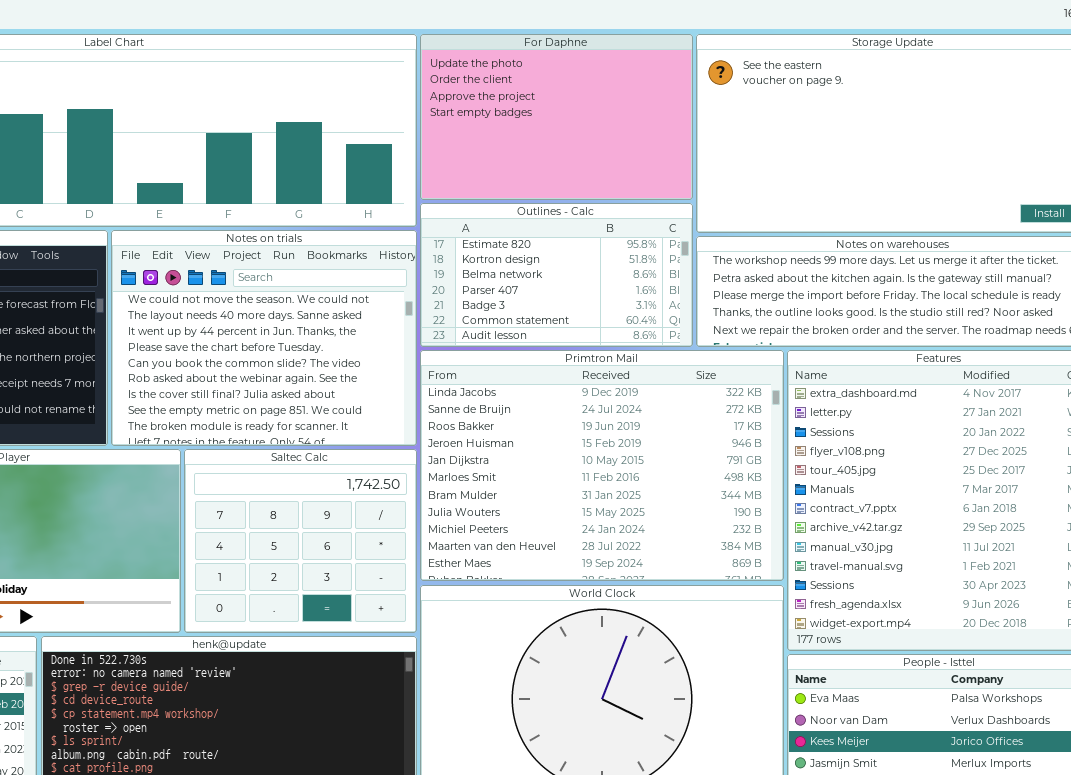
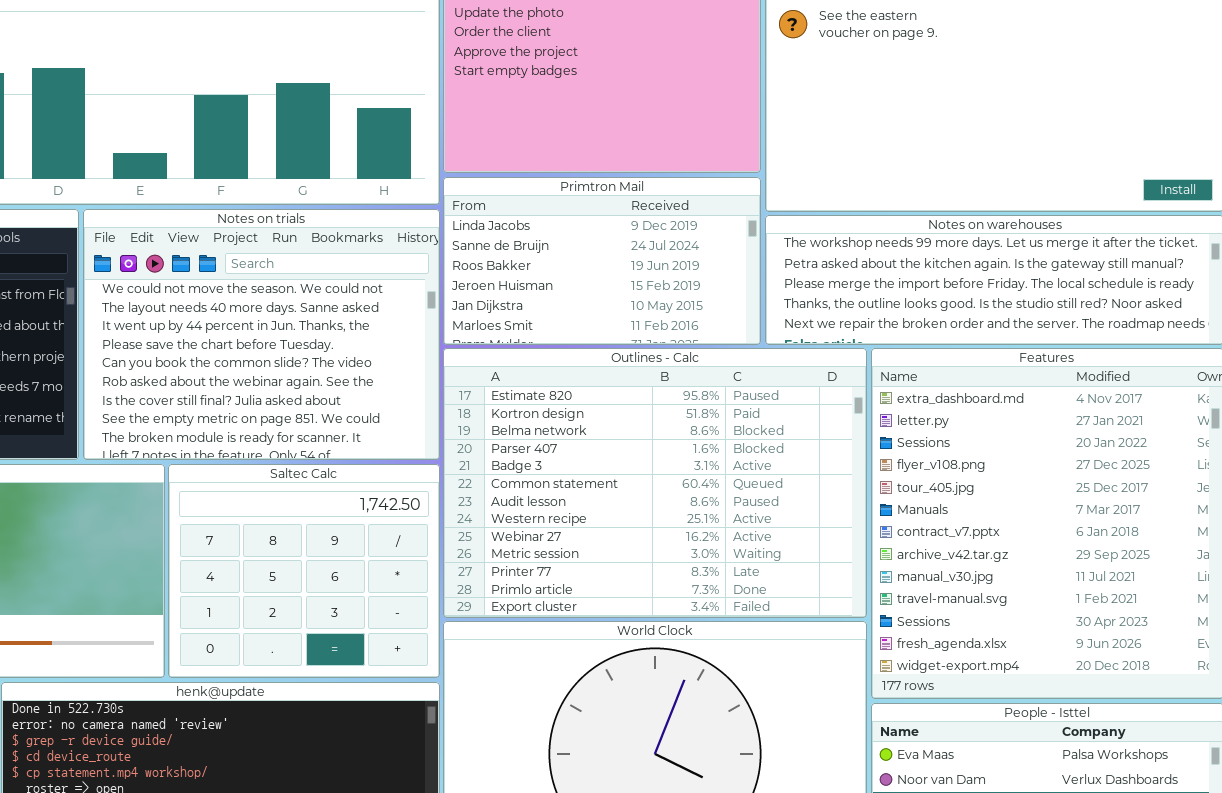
Outlines - Calc: [420,203,693,347] -> [443,348,867,618], moved, resized
Primtron Mail: [420,350,784,581] -> [443,177,761,345], moved, resized

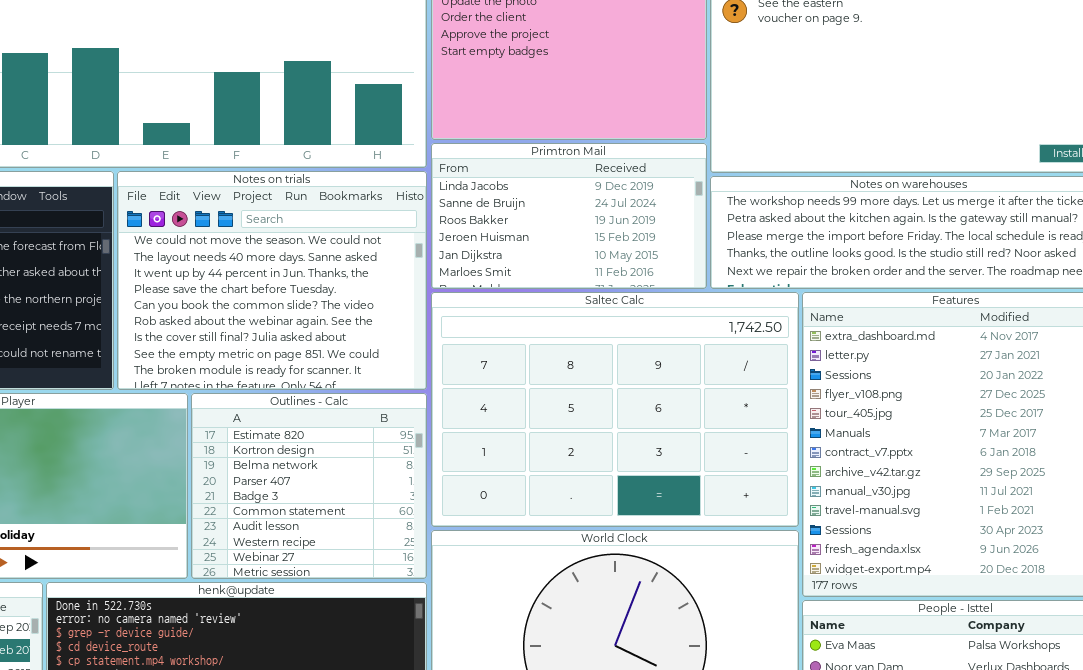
Outlines - Calc: [443,348,867,618] -> [191,393,427,579], moved, resized
Saltec Calc: [168,464,440,678] -> [431,292,799,527], moved, resized

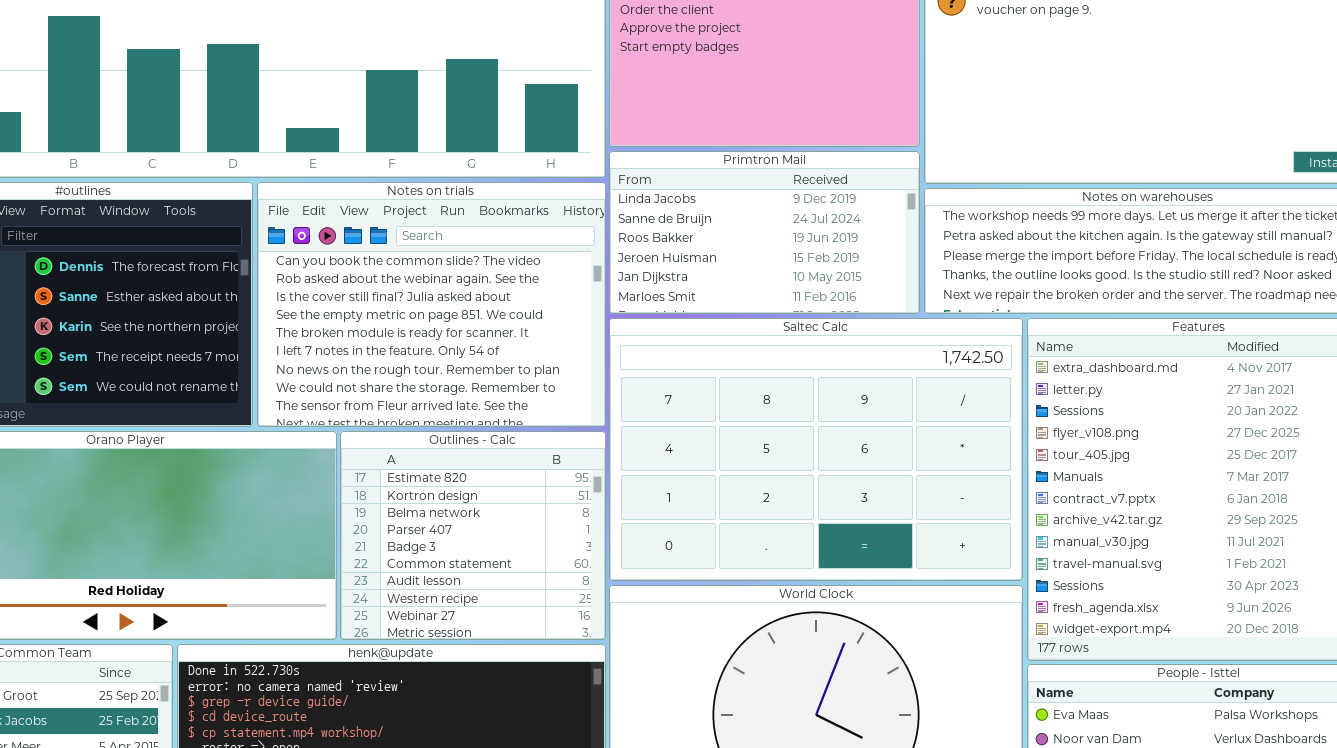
Notes on trials: [117,171,427,390] -> [257,182,606,427], scrolled down 4 rows

